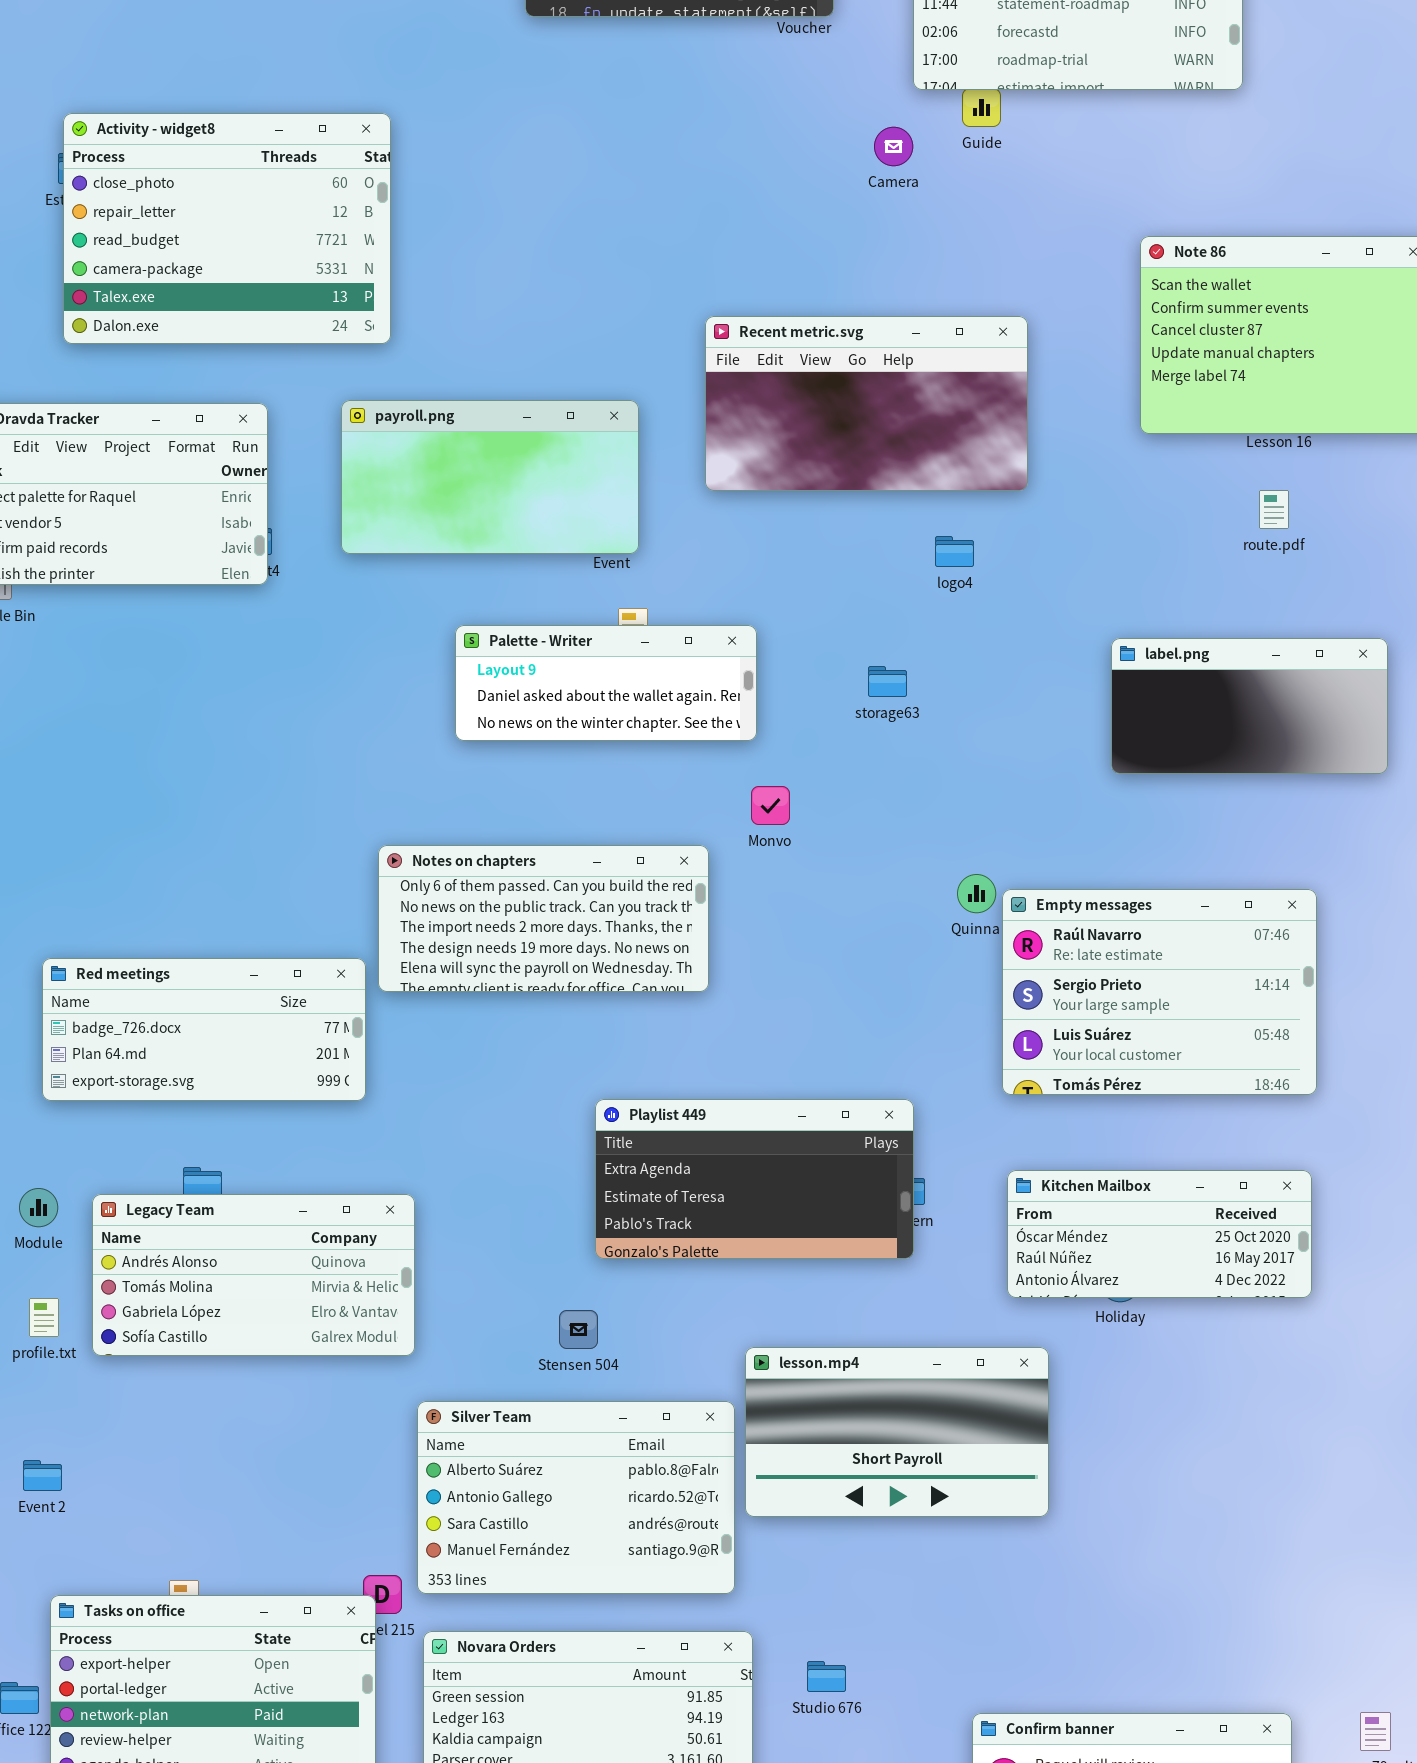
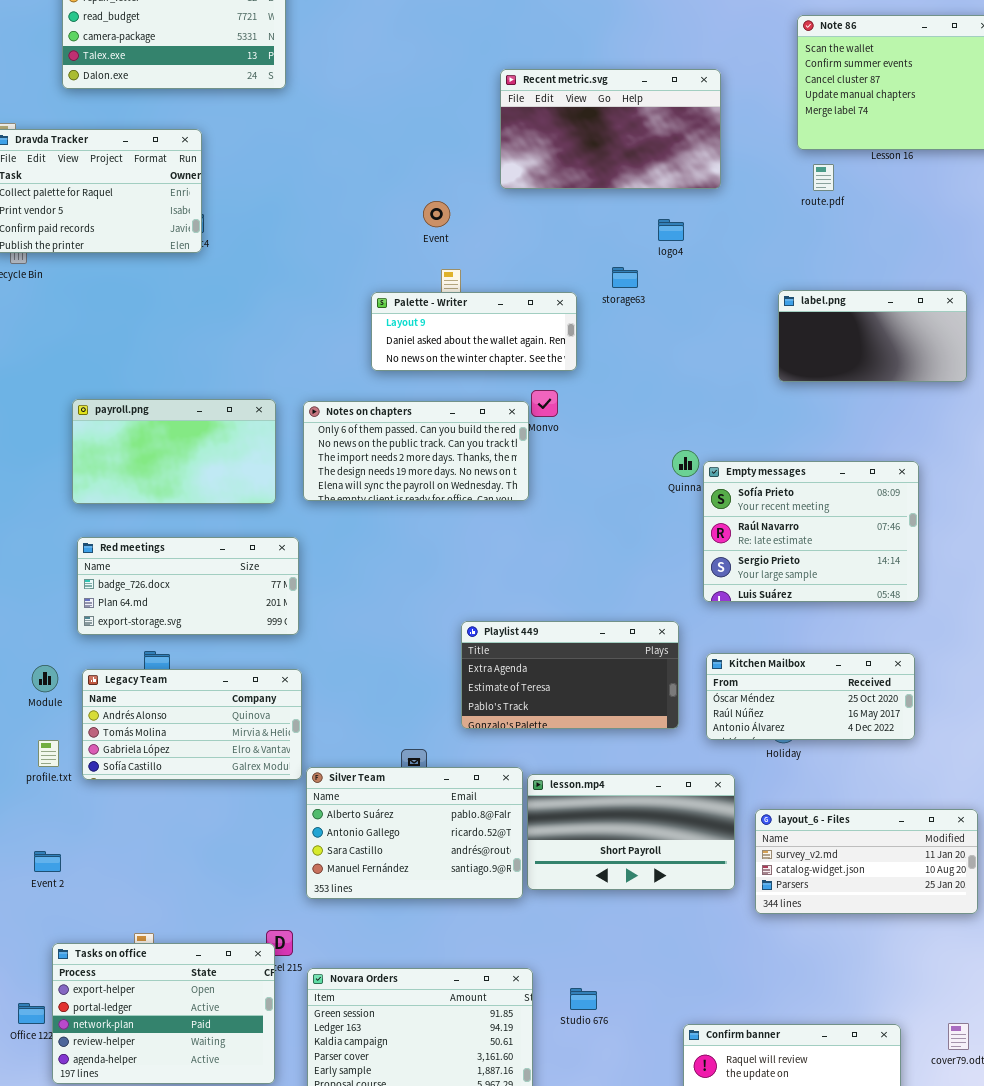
payroll.png: [341,400,639,554] -> [72,399,276,504], moved
route.pdf: [1259,490,1289,529] -> [813,164,834,191], moved
Palette - Writer: [455,625,757,741] -> [371,292,577,371], moved
storage63: [868,666,907,697] -> [612,267,638,288], moved
Notes on chapters: [378,845,709,992] -> [303,401,529,501], moved
Empty messages: [1002,889,1317,1095] -> [703,461,919,602], scrolled up 1 row
Red meetings: [42,958,366,1101] -> [77,537,299,635], moved
Playlist 449: [595,1099,914,1259] -> [461,621,679,729], moved
layout_6 - Files: none -> [755,809,978,914], opened
Silver Team: [417,1401,735,1594] -> [306,767,523,899], moved

